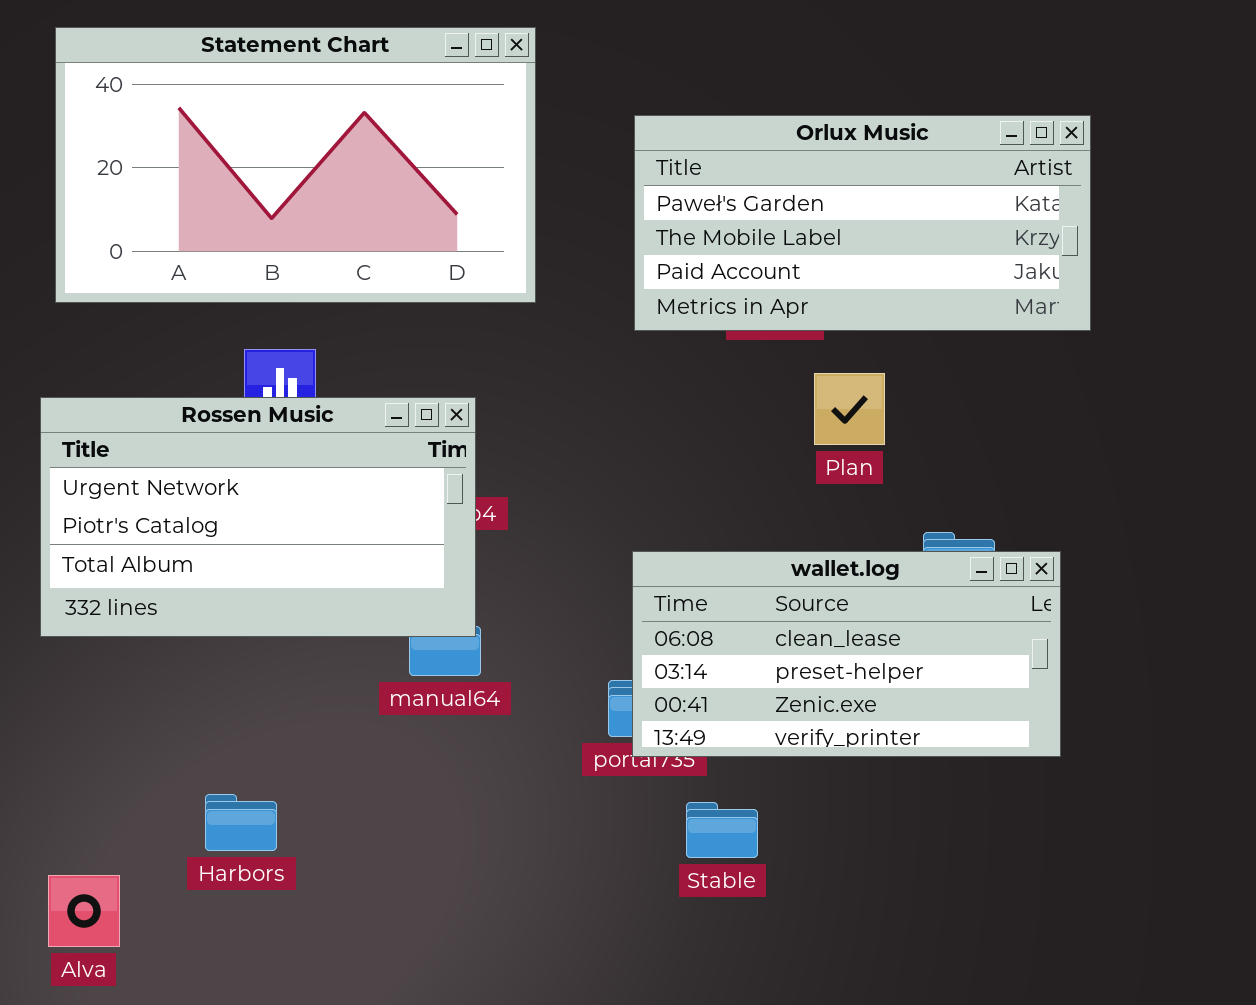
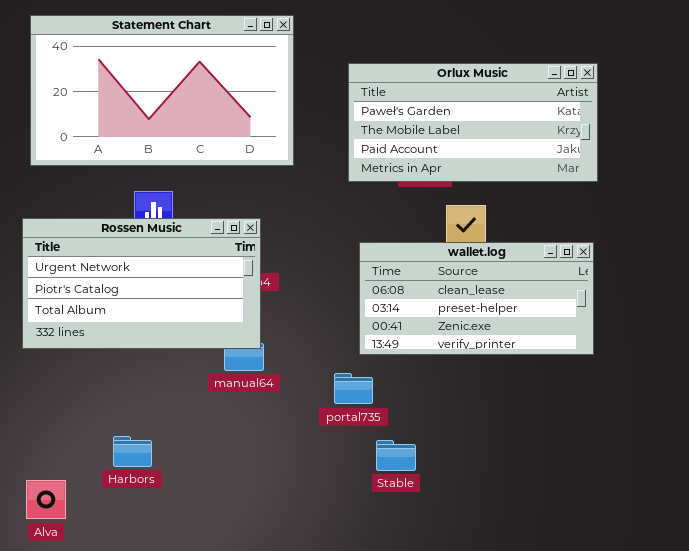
wallet.log: [632,551,1061,757] -> [359,242,594,355], moved

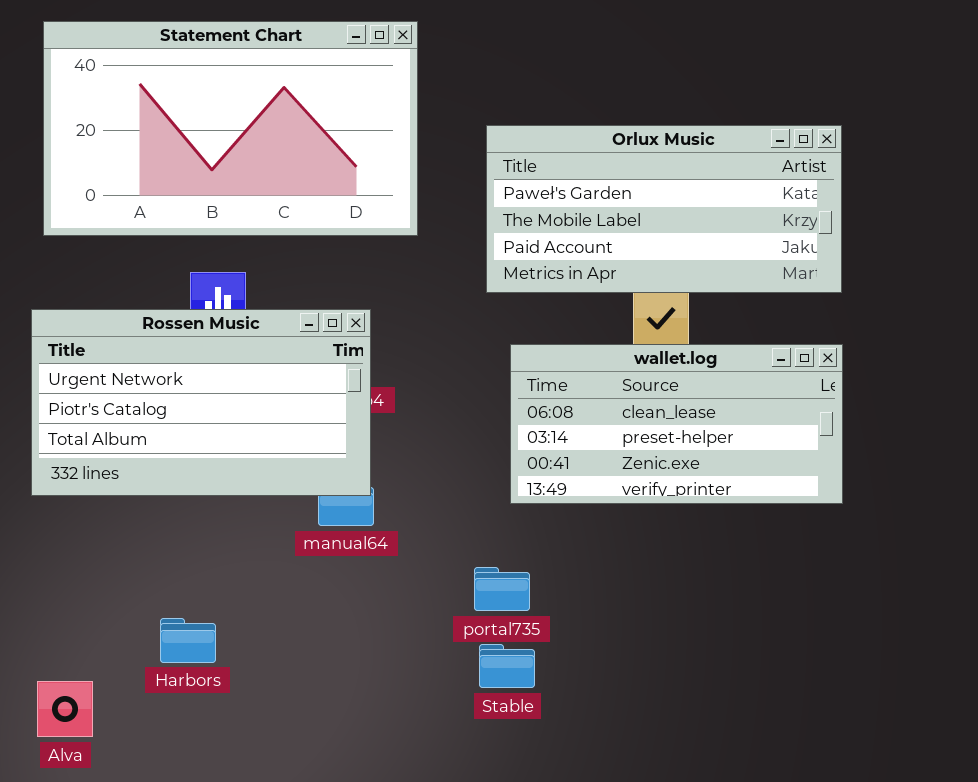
Orlux Music: [348,63,598,182] -> [486,125,842,293], moved
portal735: [334,373,373,404] -> [474,567,530,611], moved
Stable: [376,440,416,471] -> [479,644,535,688], moved

